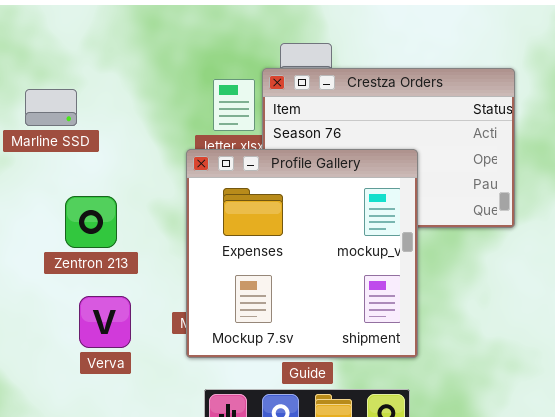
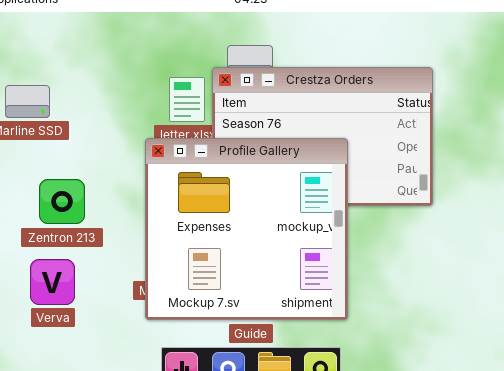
Verva: [79,296,131,348] -> [30,259,75,305], moved

